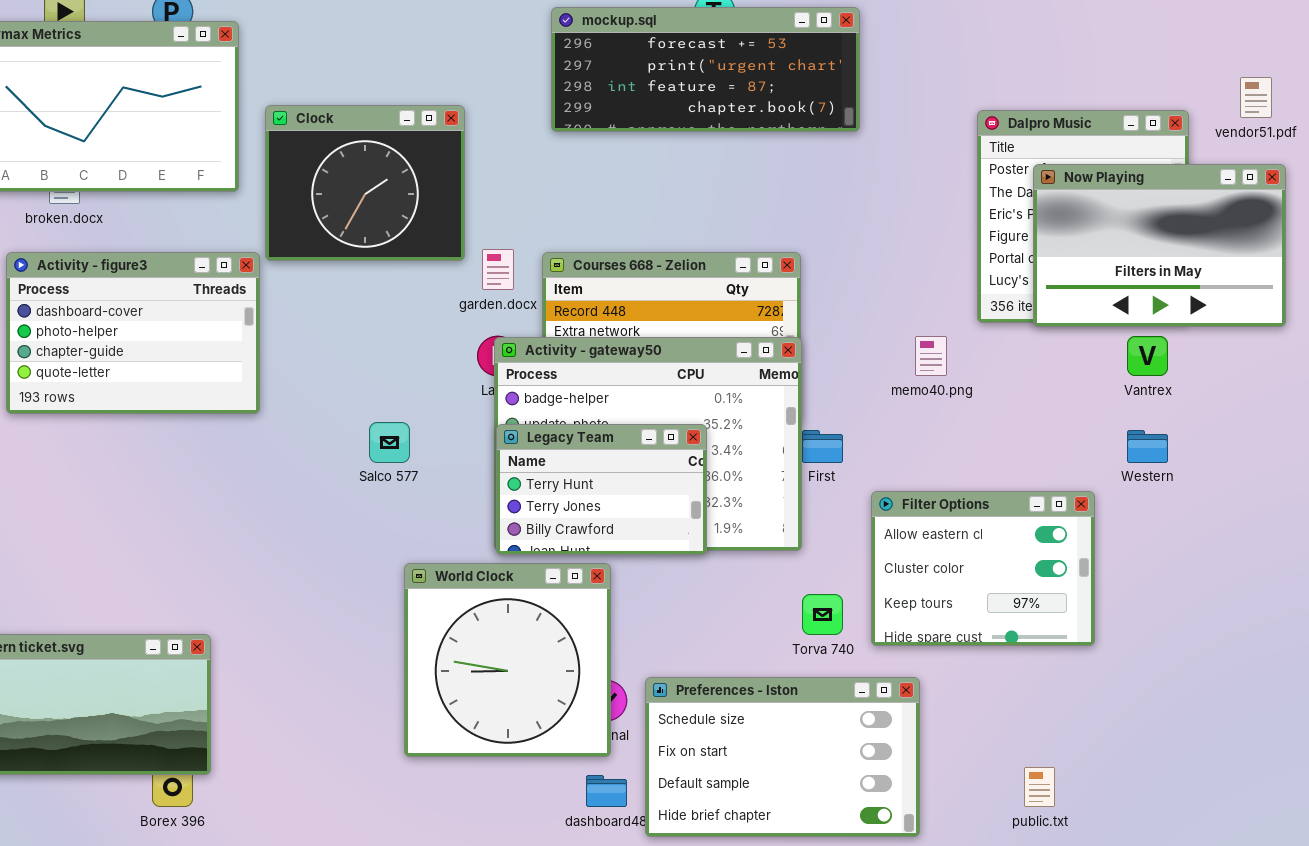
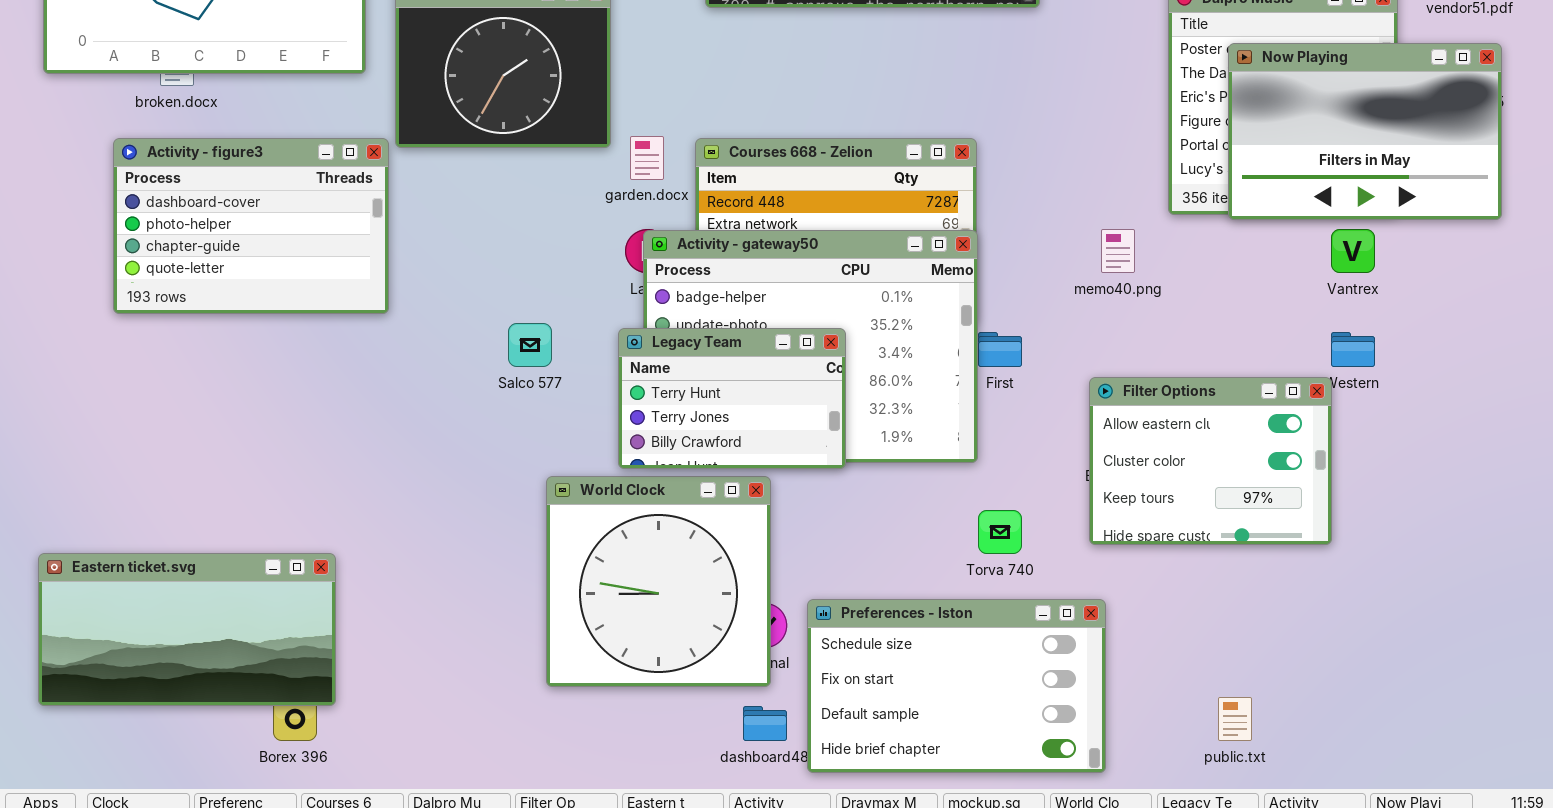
Legacy Team: [496,424,707,555] -> [618,328,846,469], moved
Filter Options: [871,491,1095,646] -> [1089,377,1332,545], moved

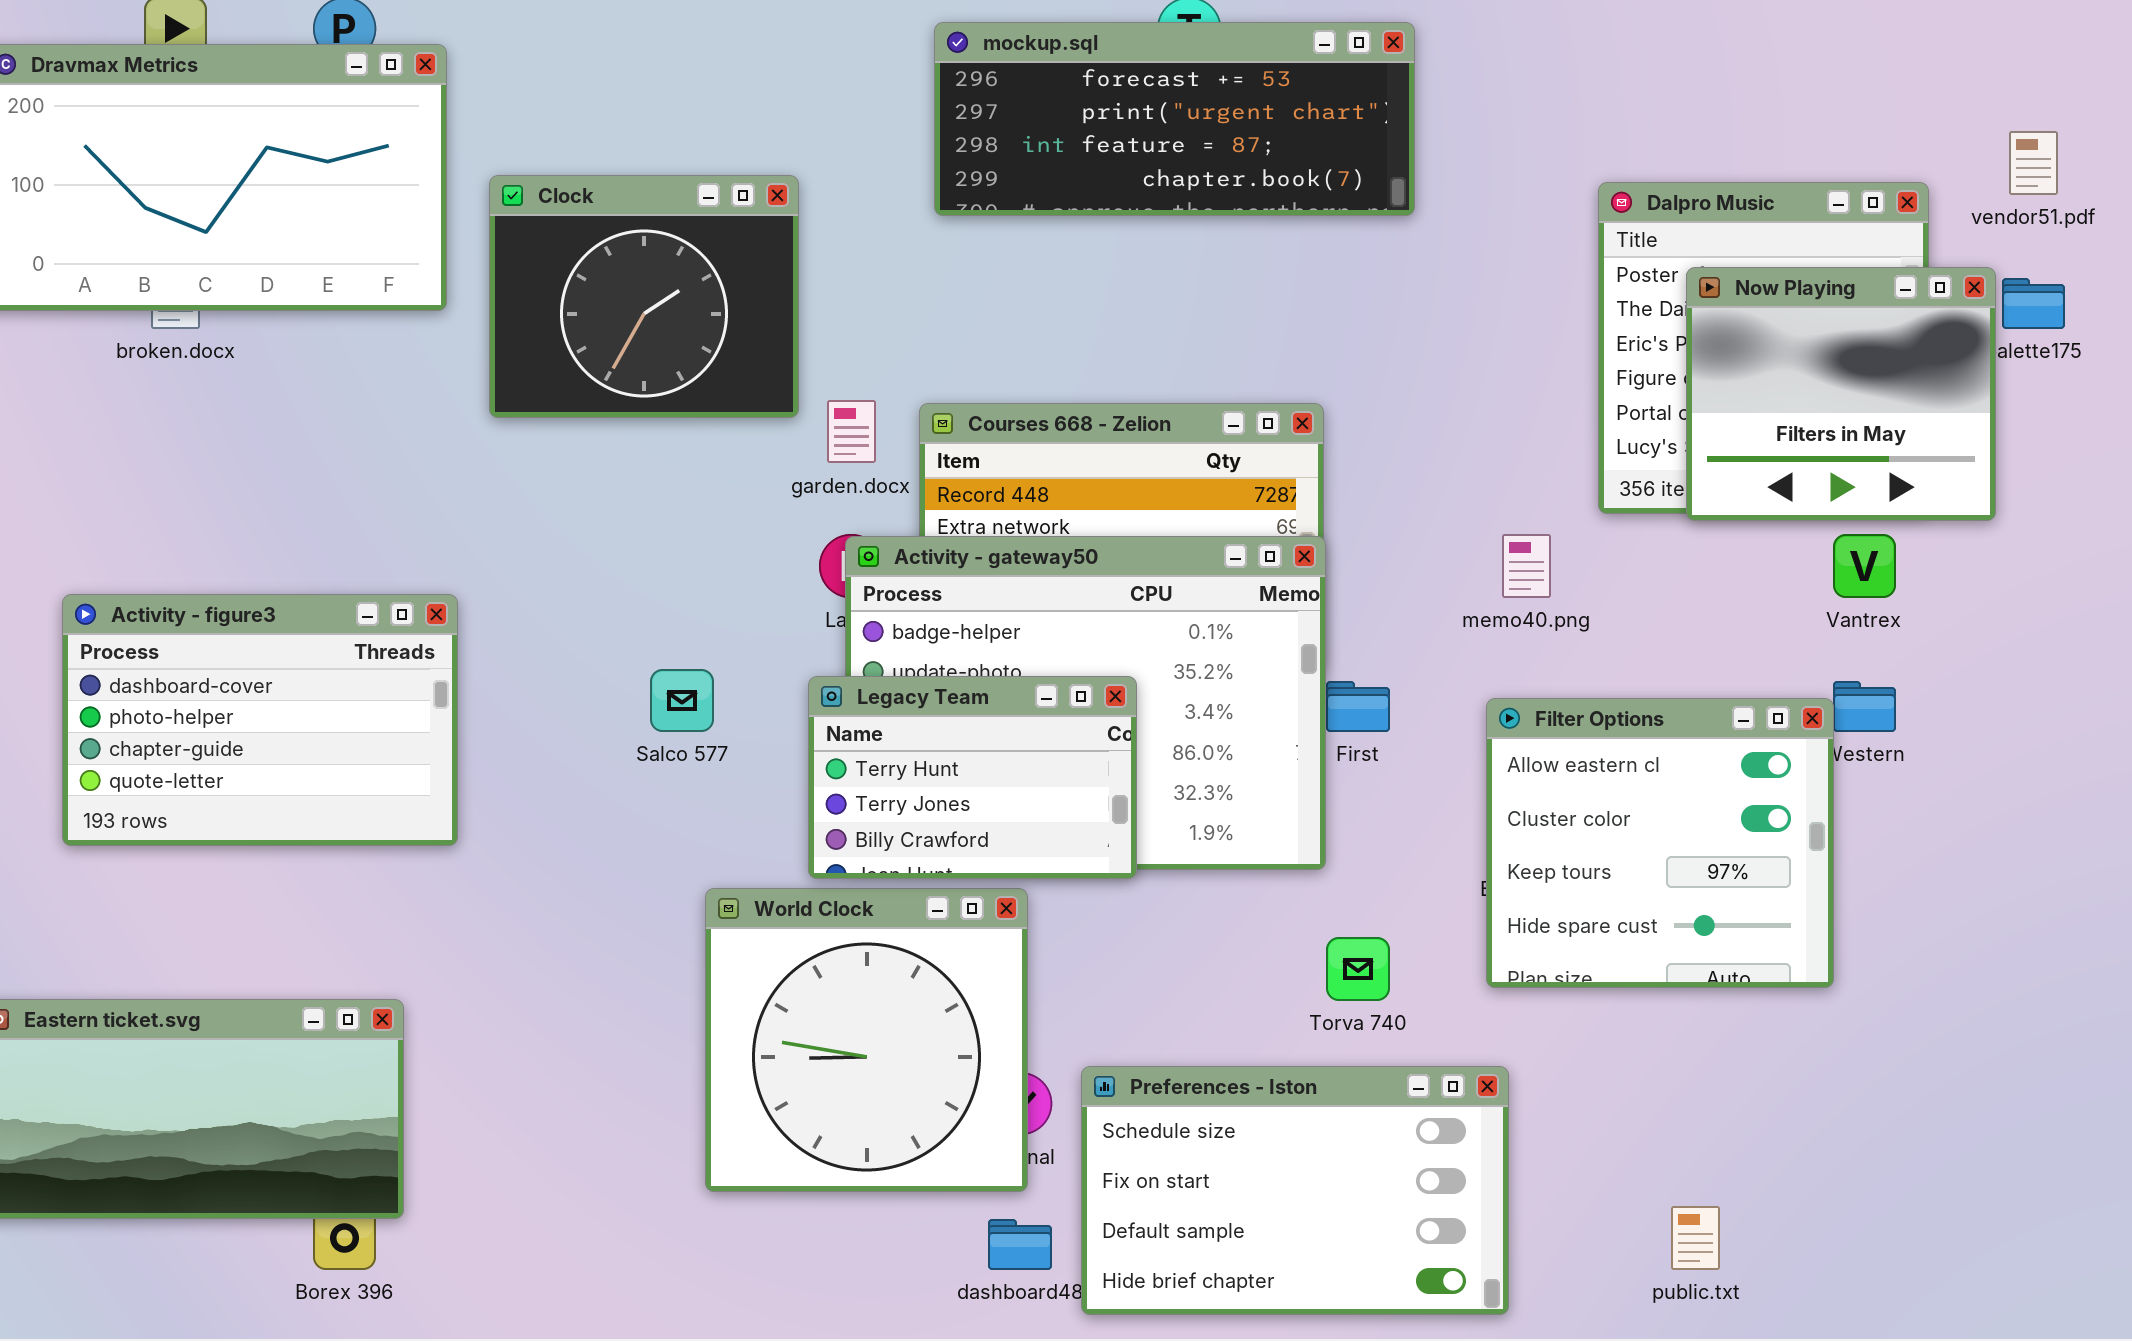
Now Playing: [1228,43,1502,220] -> [1686,267,1996,521], resized
Activity - figure3: [113,138,389,314] -> [62,594,458,846], moved
Filter Options: [1089,377,1332,545] -> [1486,698,1834,988], resized

